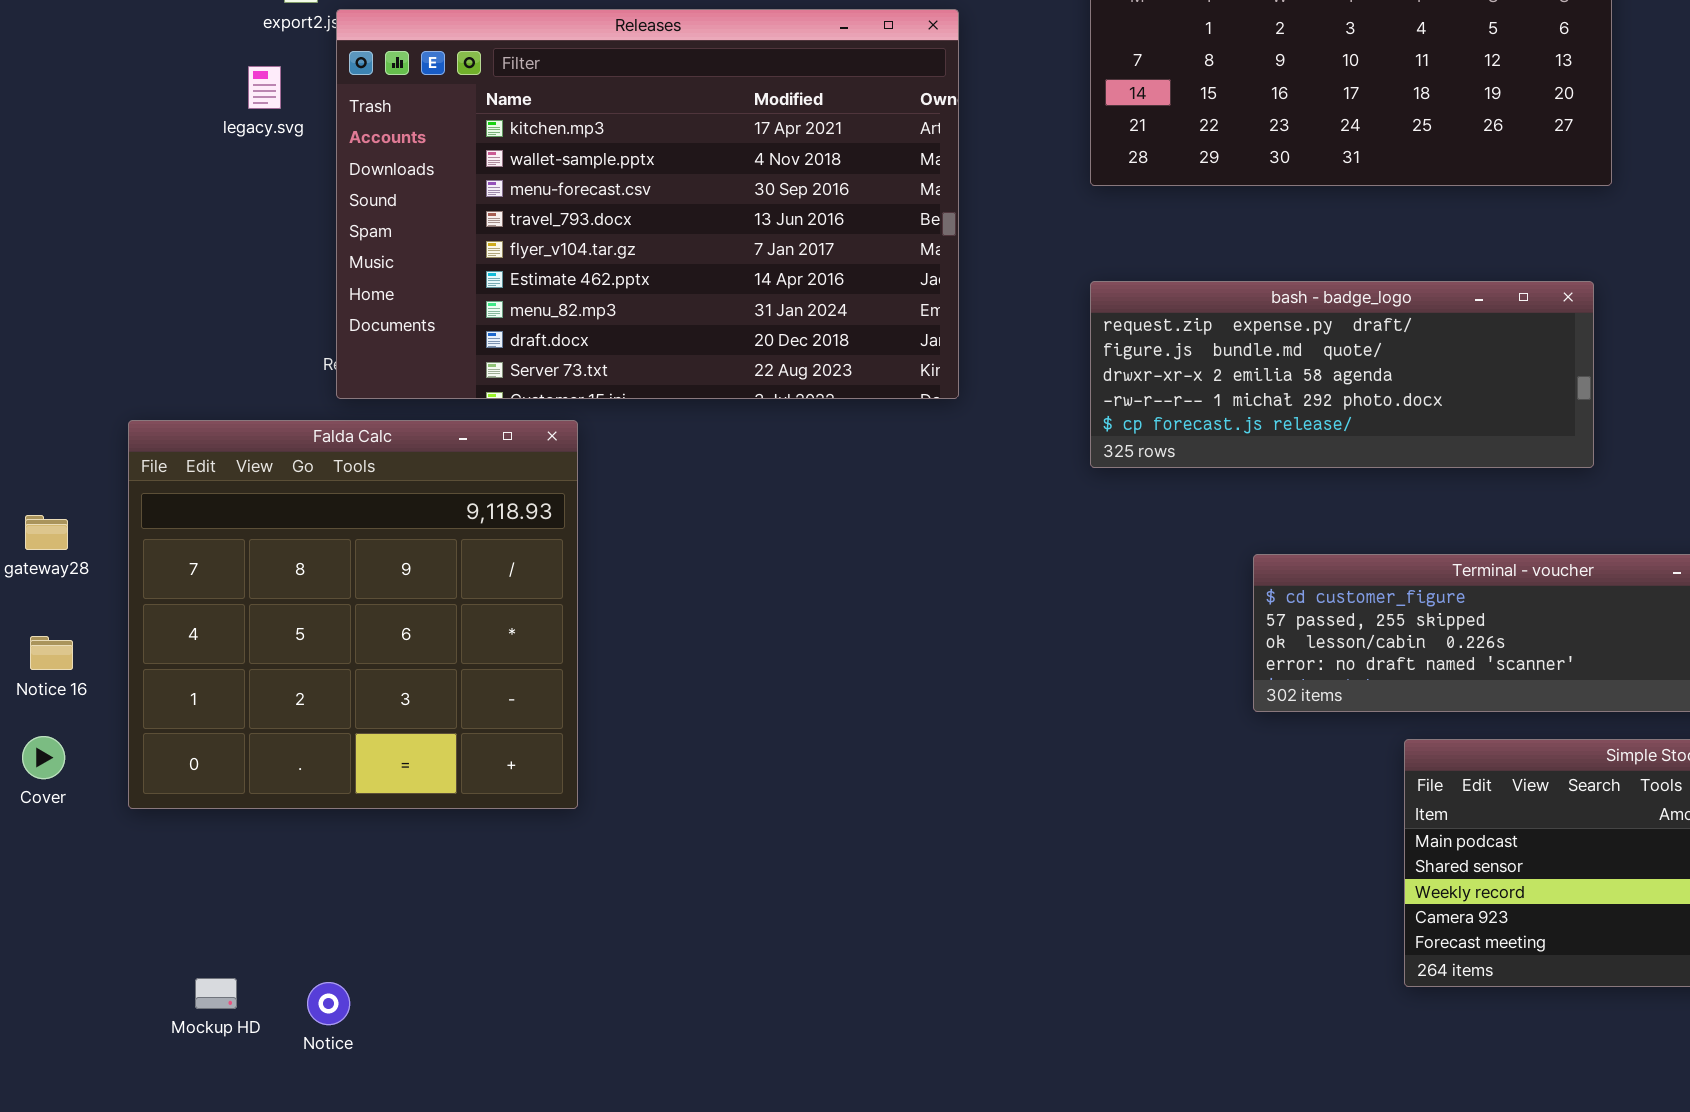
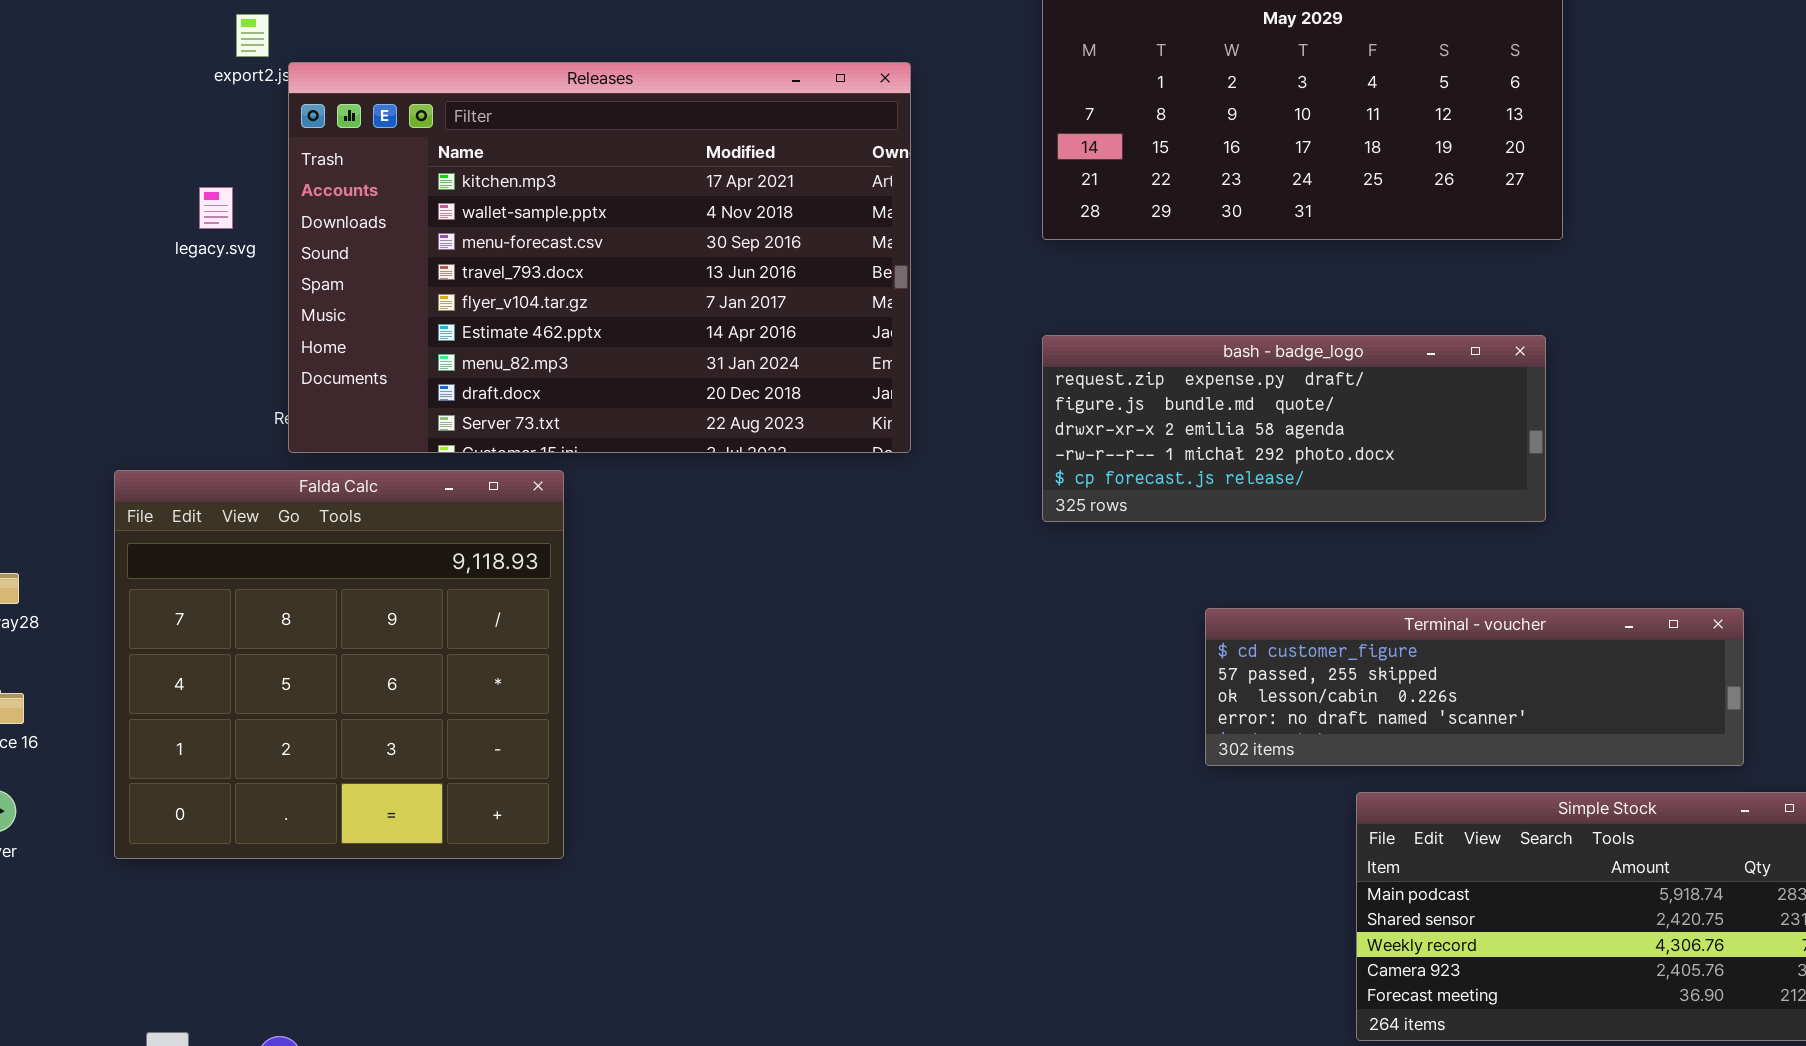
legacy.svg: [248,66,281,109] -> [199,187,233,229], moved
Falda Calc: [128,420,578,809] -> [114,470,564,859], moved

